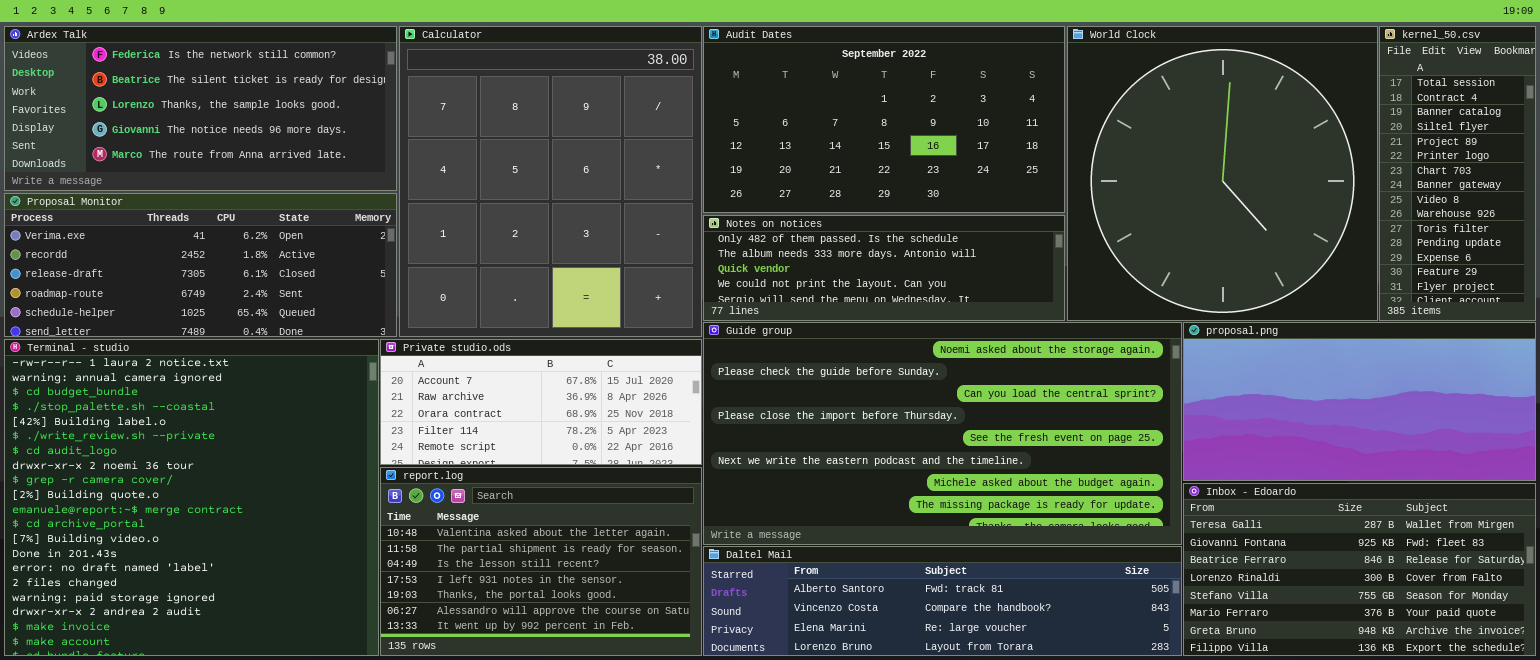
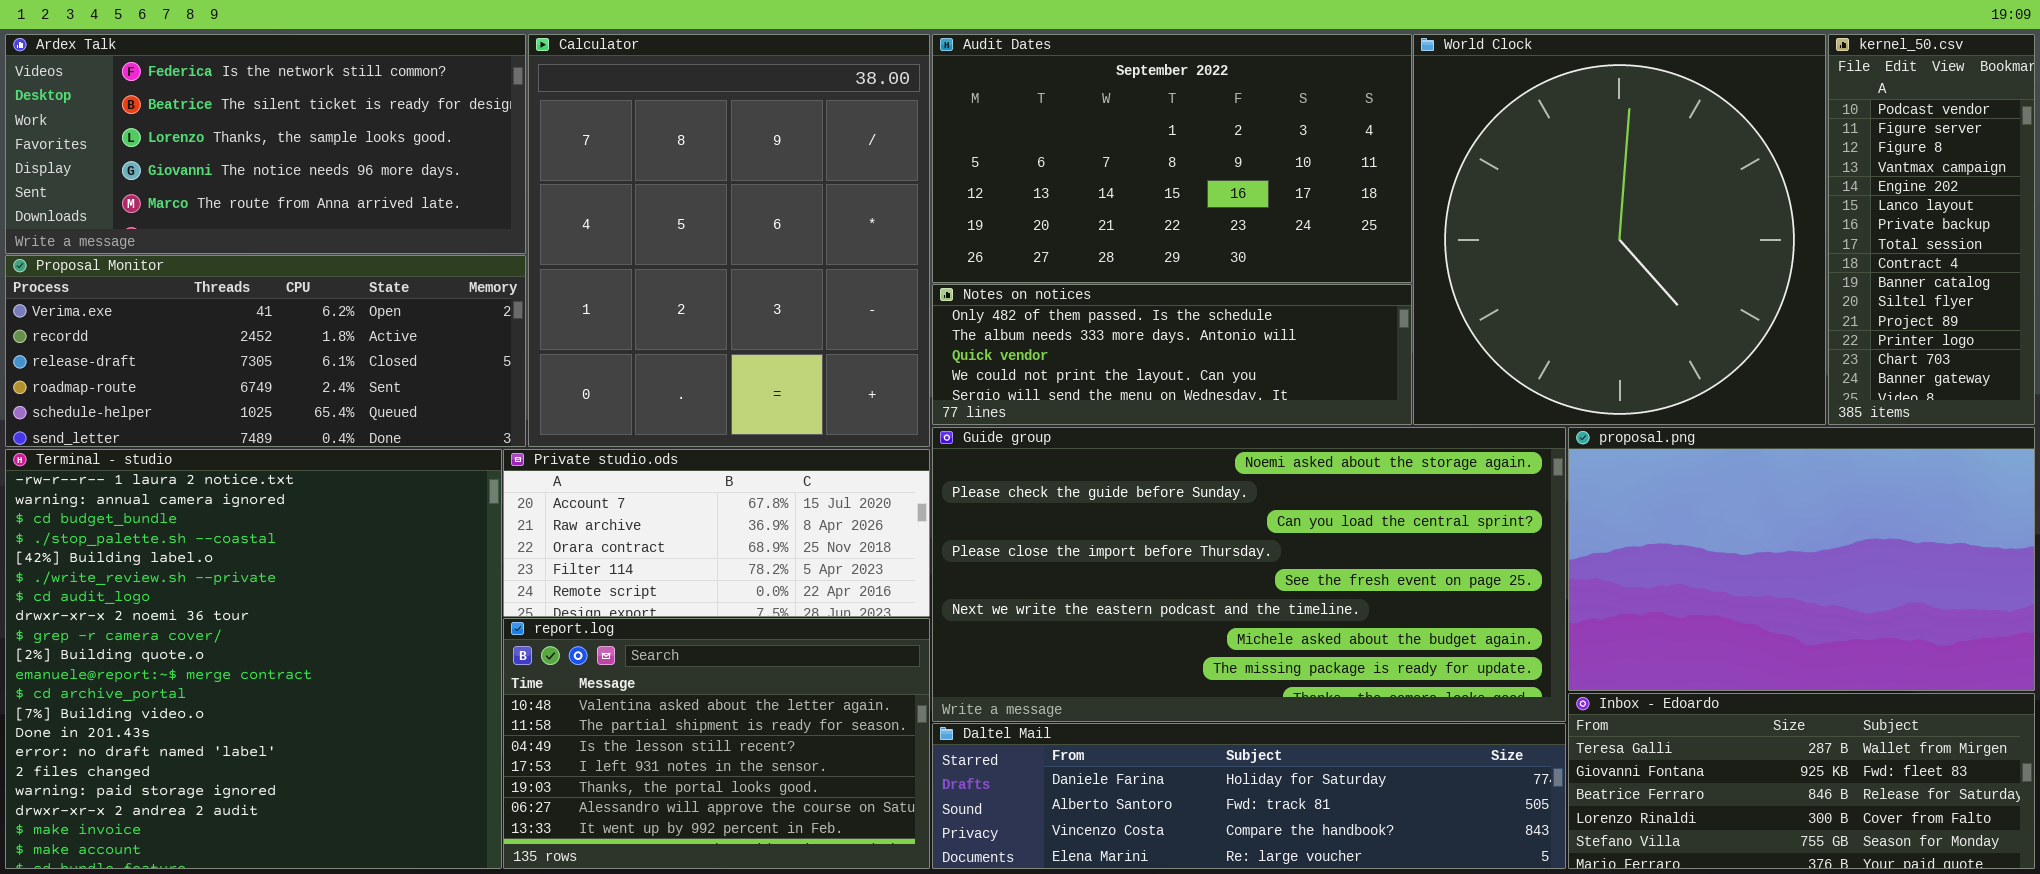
kernel_50.csv: [1379,26,1536,321] -> [1828,34,2035,425], scrolled up 7 rows
proposal.png: [1183,322,1536,481] -> [1568,427,2035,691], resized
Inbox - Edoardo: [1183,483,1536,656] -> [1568,693,2035,869], resized
Daltel Mail: [703,546,1182,656] -> [932,723,1566,869], scrolled up 1 row

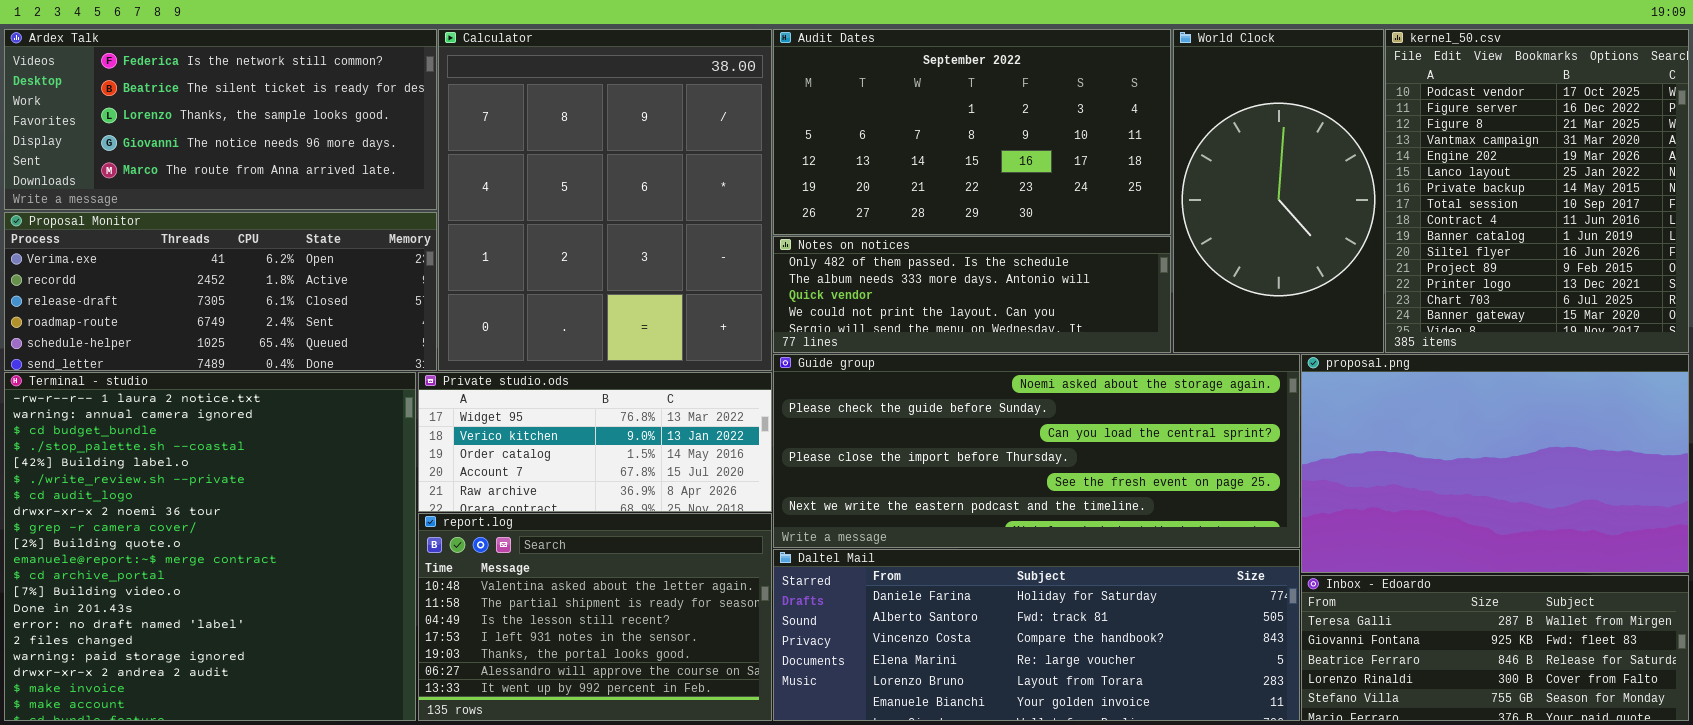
World Clock: [1413,34,1826,425] -> [1173,29,1384,353], resized
kernel_50.csv: [1828,34,2035,425] -> [1385,29,1689,353], resized
Guide group: [932,427,1566,722] -> [773,354,1300,548], resized
Private studio.ods: [503,449,930,617] -> [418,372,772,512], scrolled up 3 rows
Daltel Mail: [932,723,1566,869] -> [773,549,1300,721], resized

